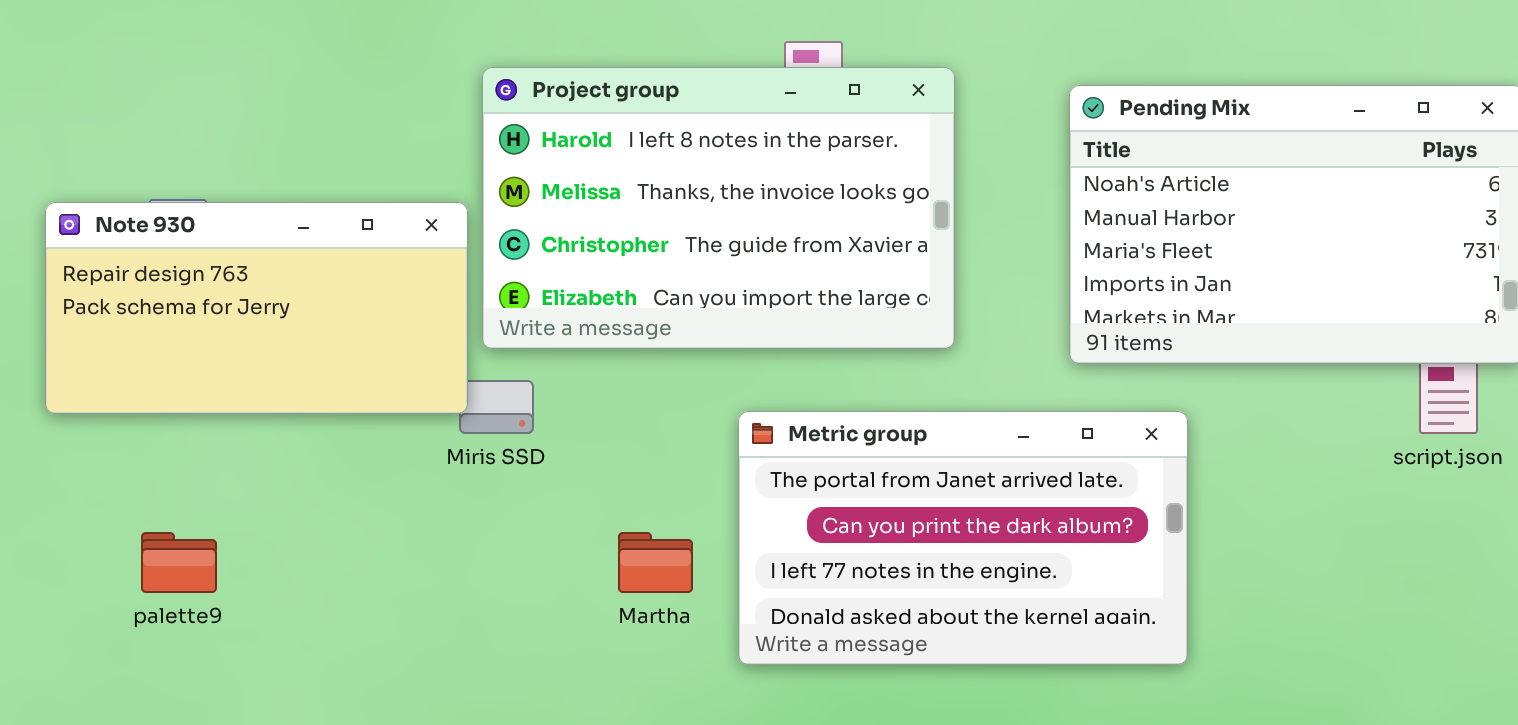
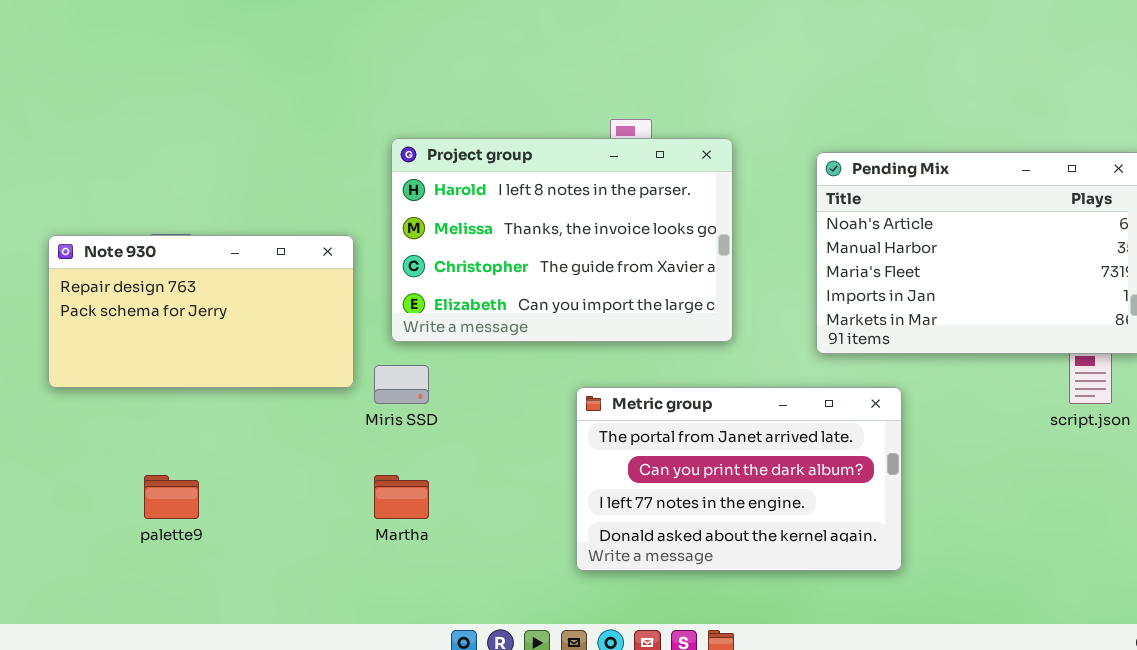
Note 930: [45,202,468,414] -> [48,235,354,388], moved
Martha: [618,532,693,593] -> [374,475,429,519], moved

